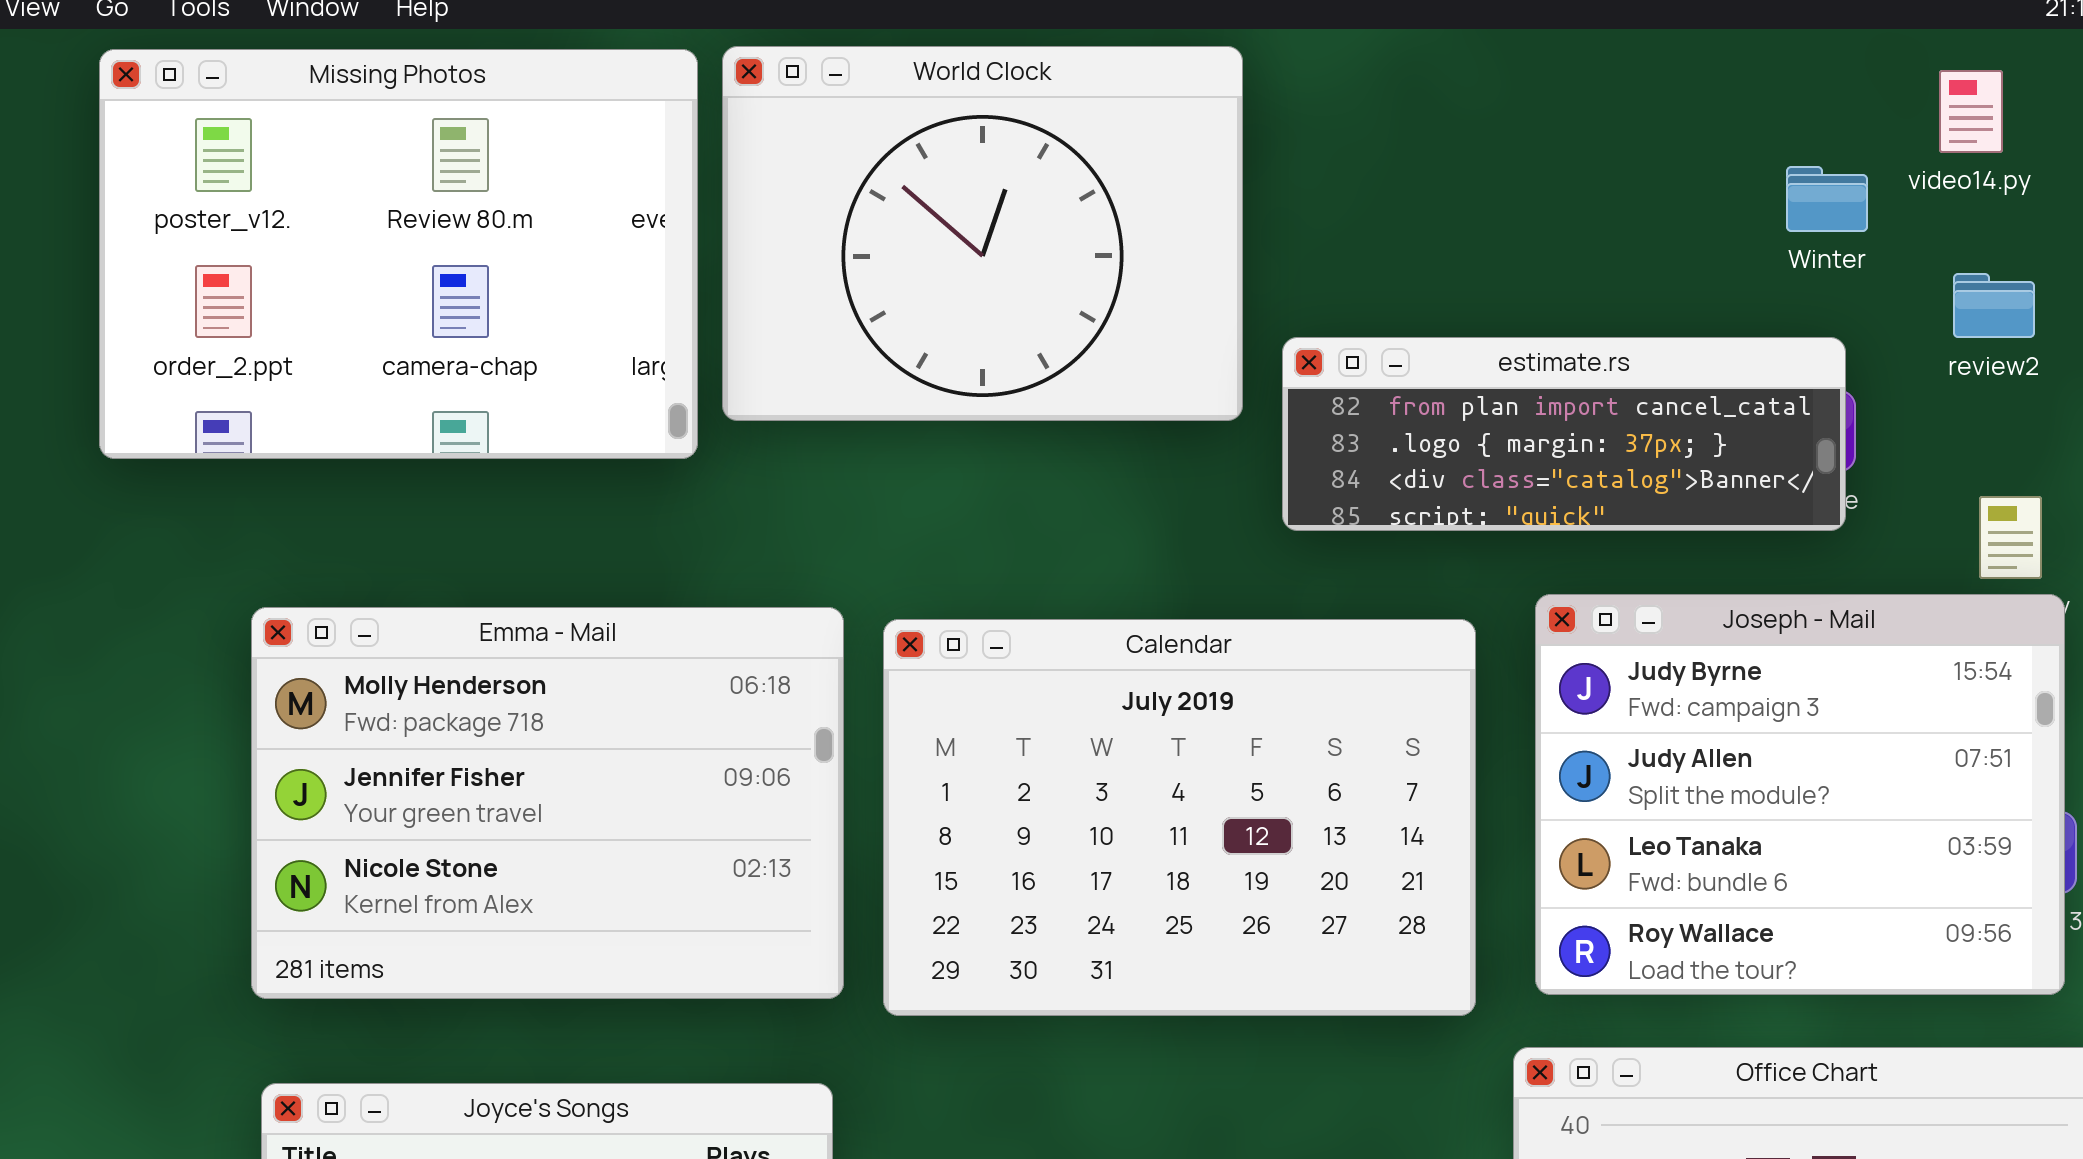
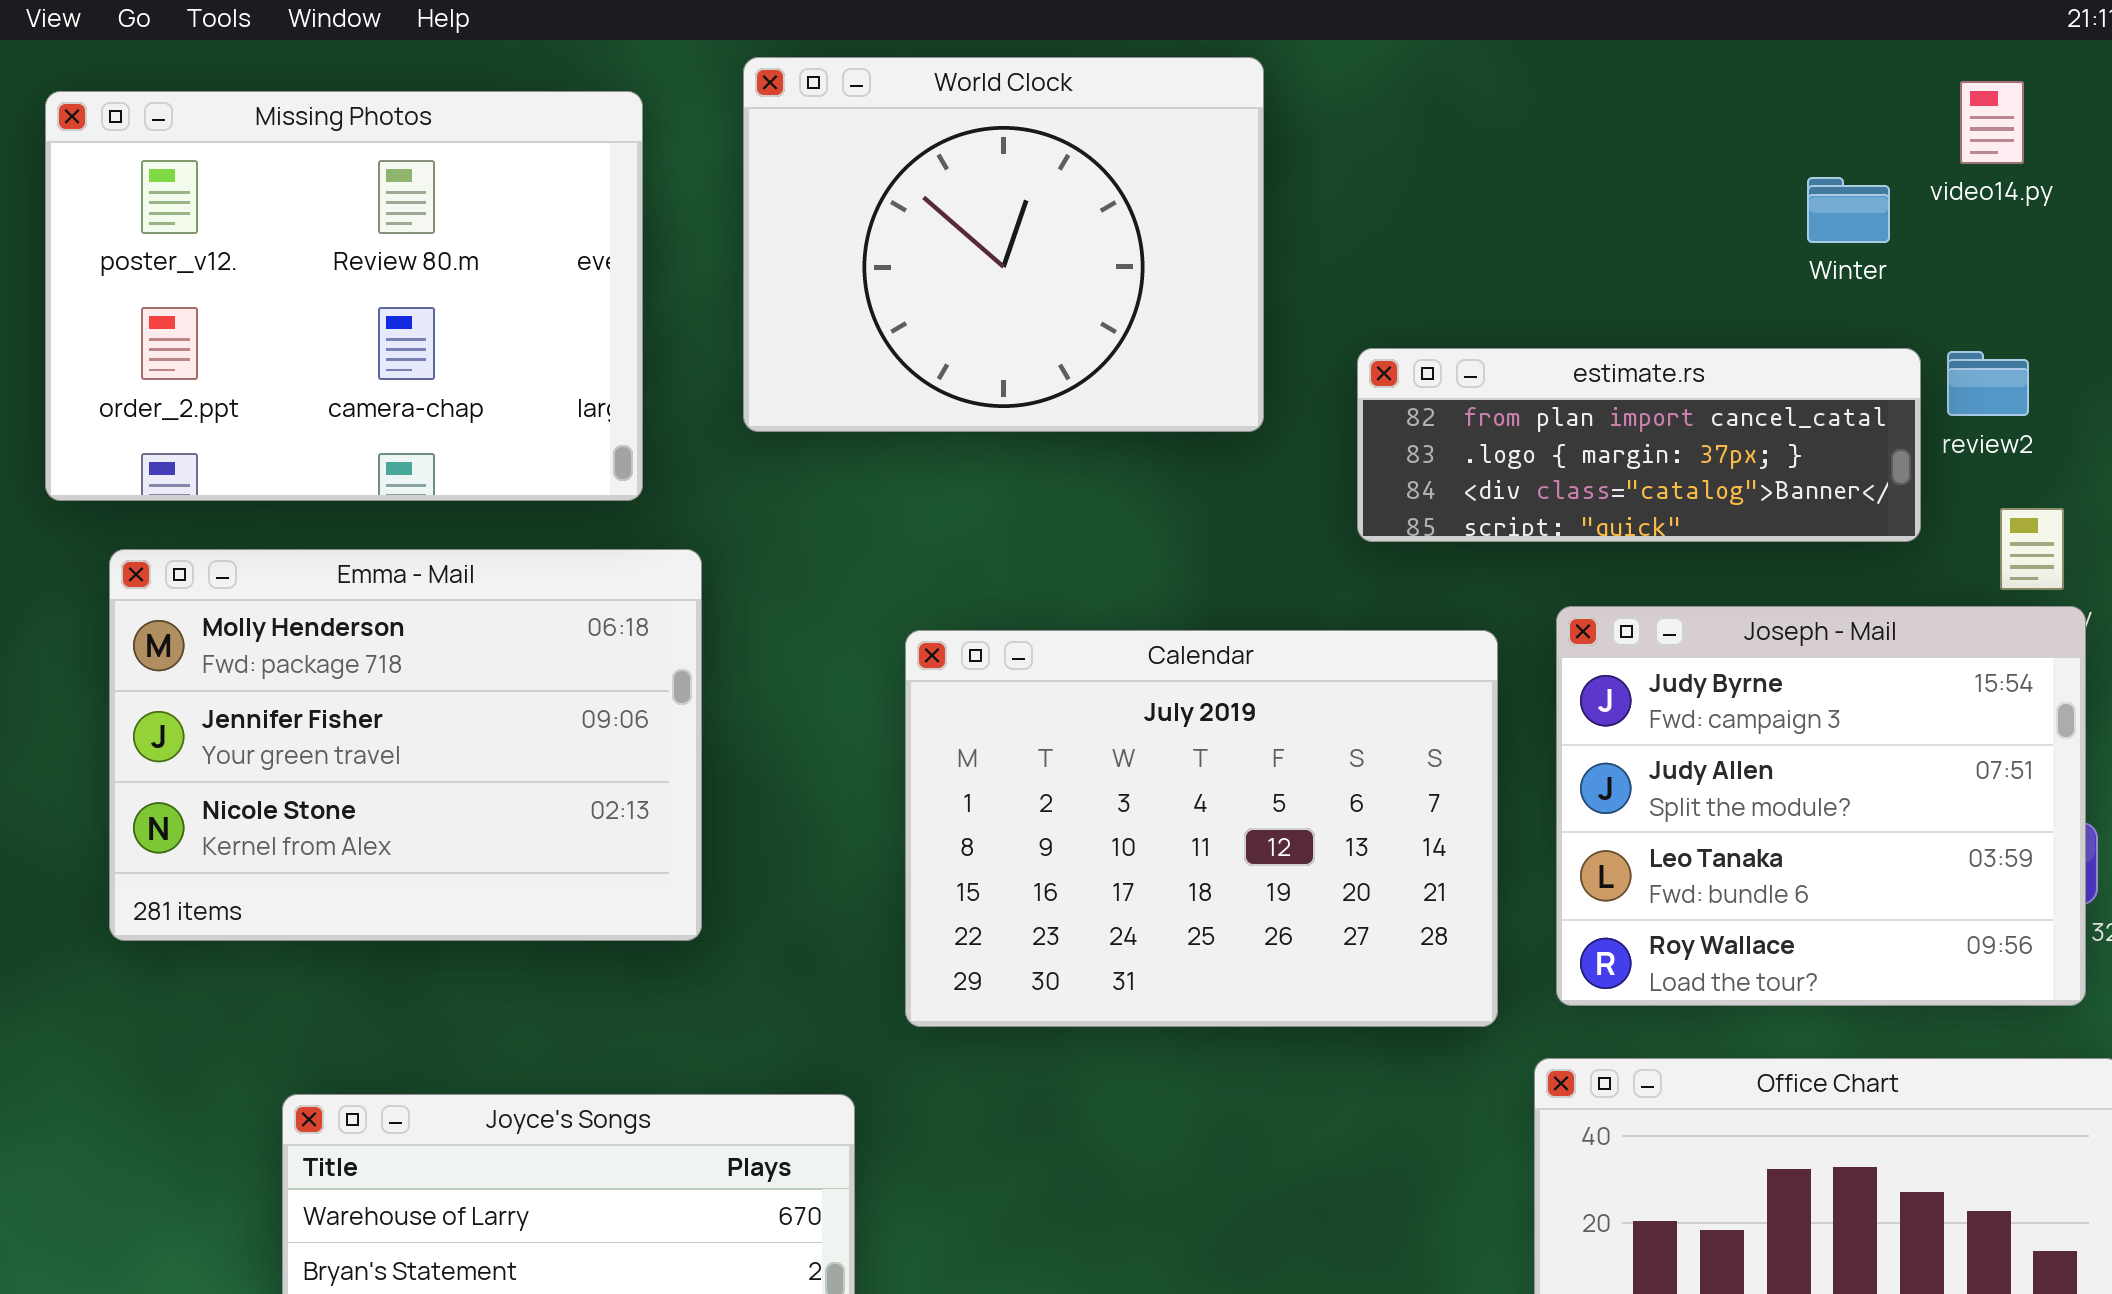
Missing Photos: [99,49,698,459] -> [45,91,643,501], moved
review2: [1953,273,2035,338] -> [1947,351,2029,416], moved
estimate.rs: [1282,337,1846,531] -> [1357,348,1921,542], moved
Emma - Mail: [251,607,844,999] -> [109,549,702,941], moved

